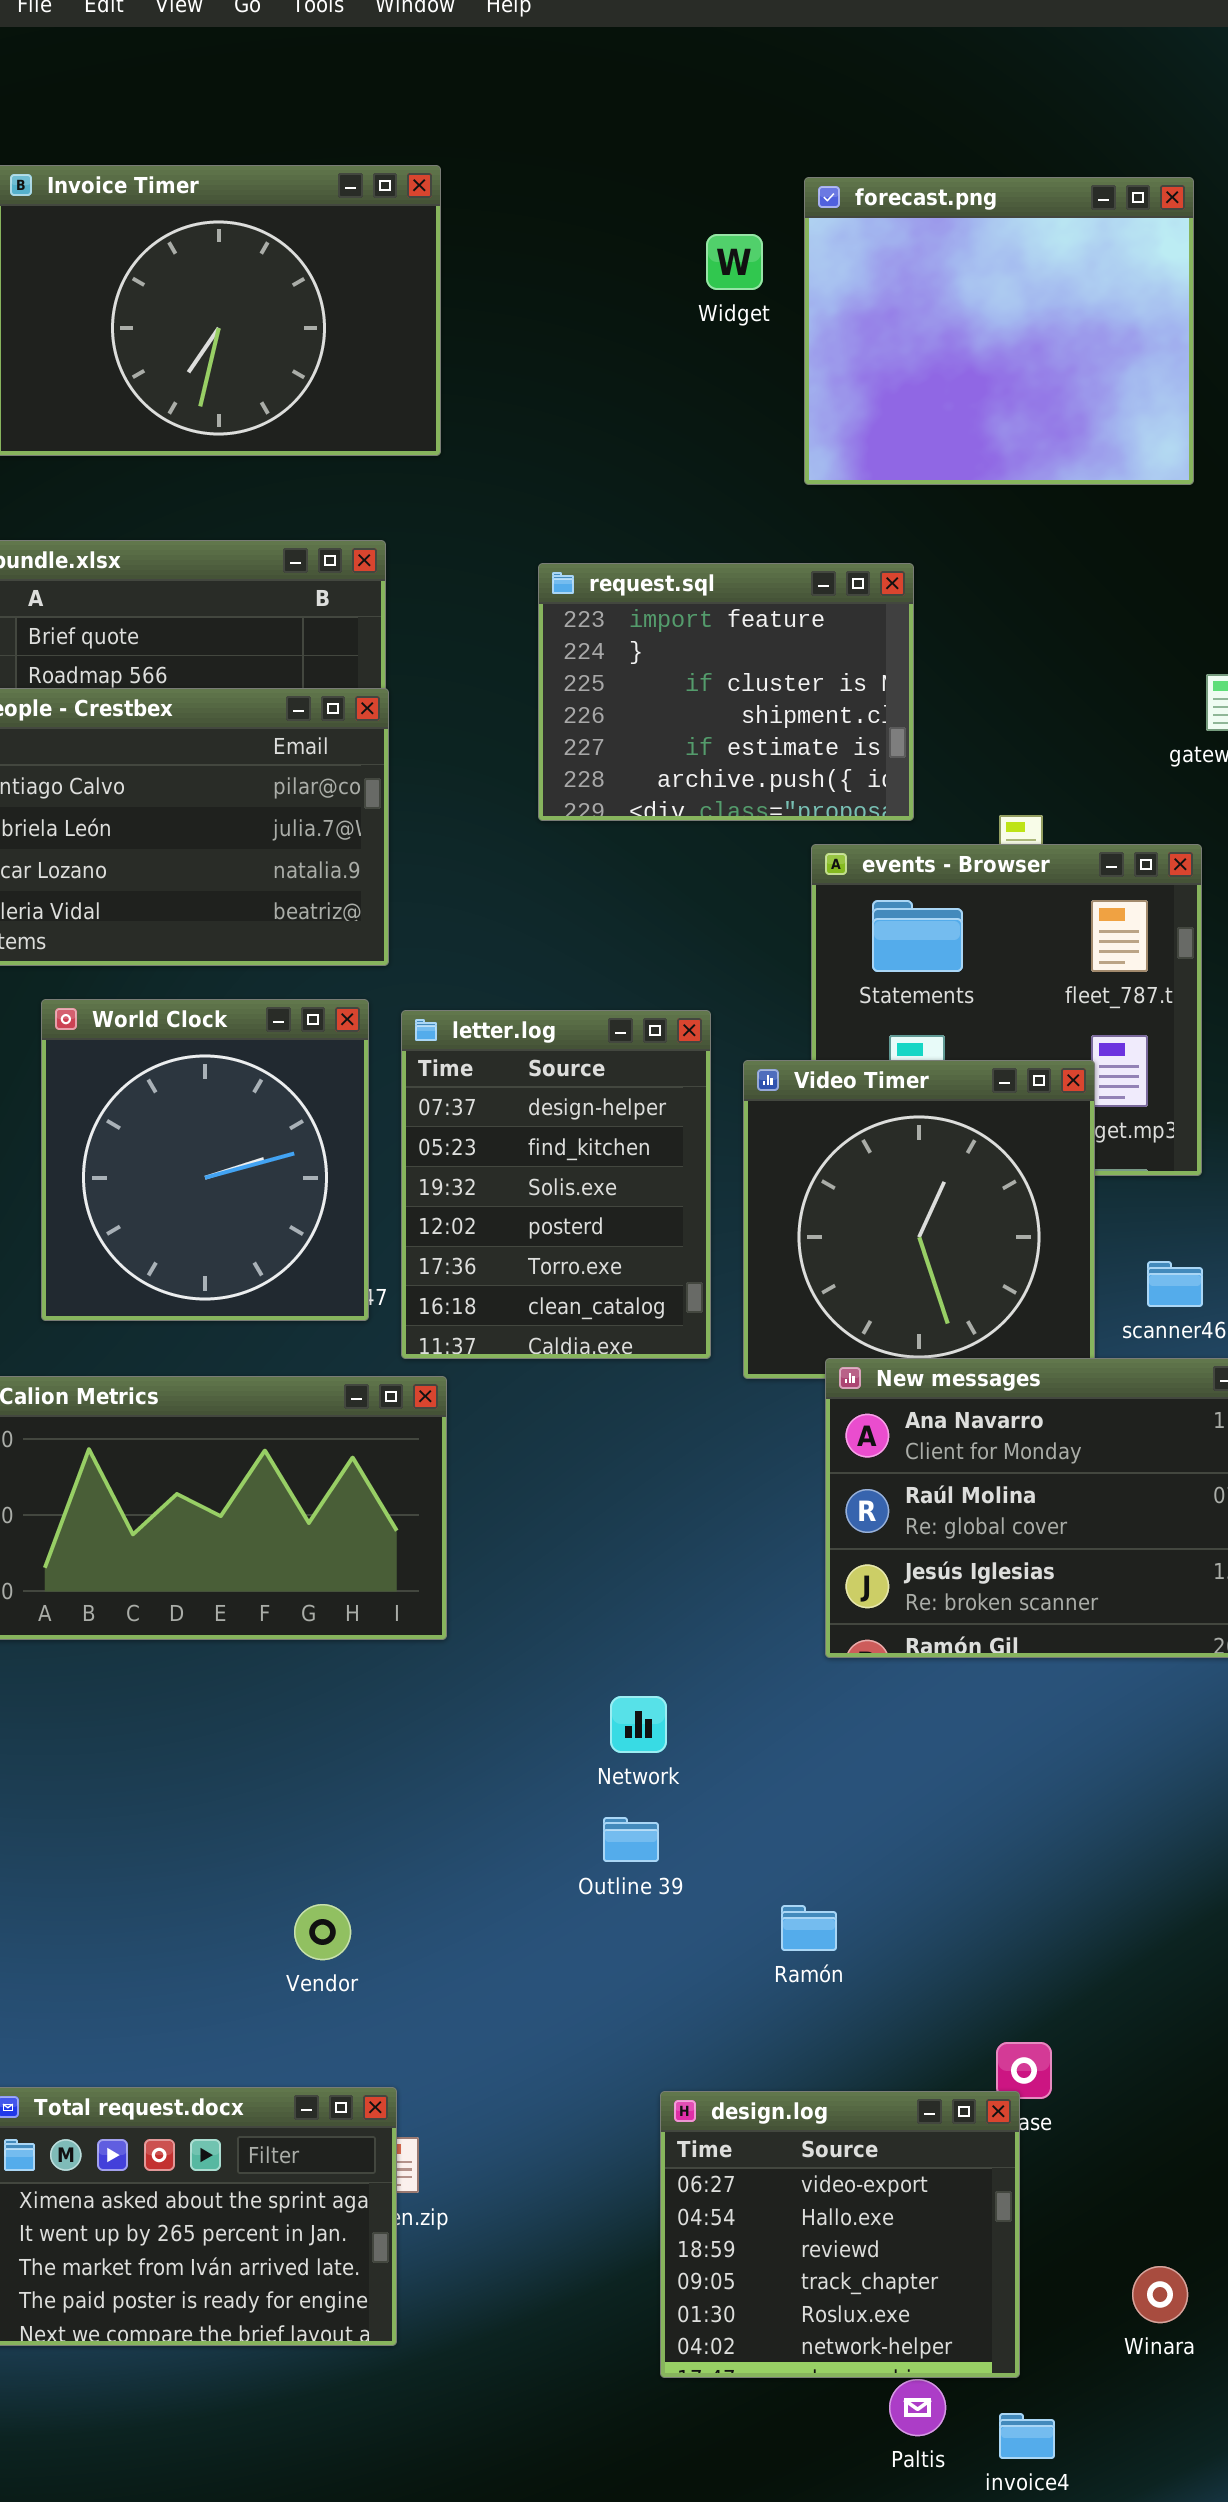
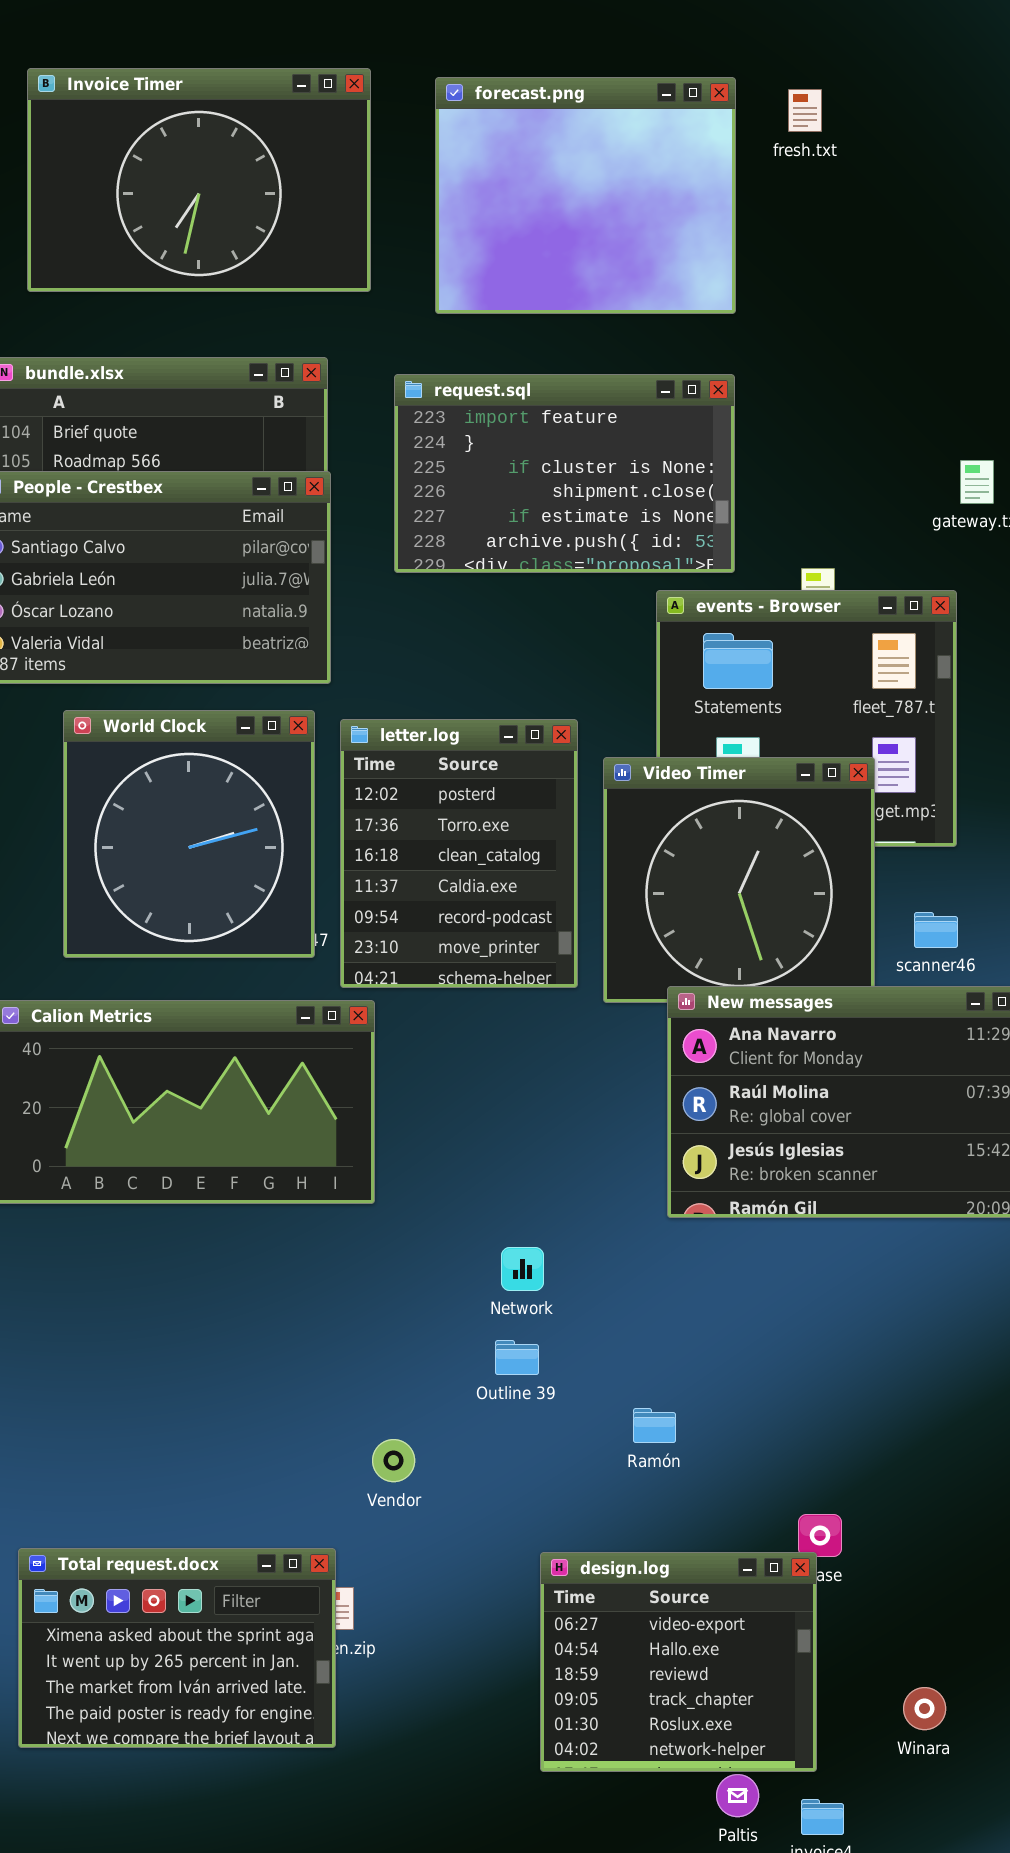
forecast.png: [804,177,1194,485] -> [435,77,736,314], moved
request.sql: [538,563,914,821] -> [394,374,735,573], resized
letter.log: [401,1010,711,1359] -> [340,719,578,988], scrolled down 3 rows
Vendor: [294,1904,351,1960] -> [372,1439,415,1482], moved

